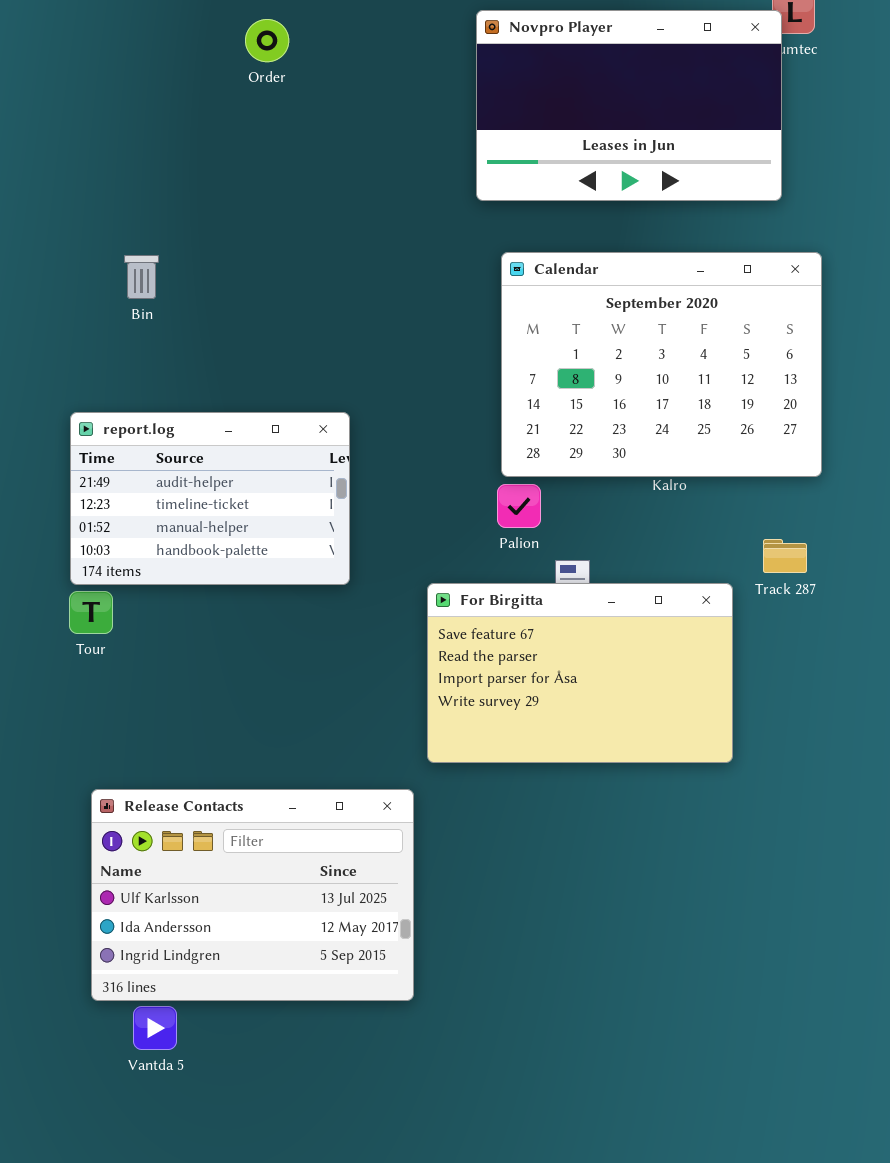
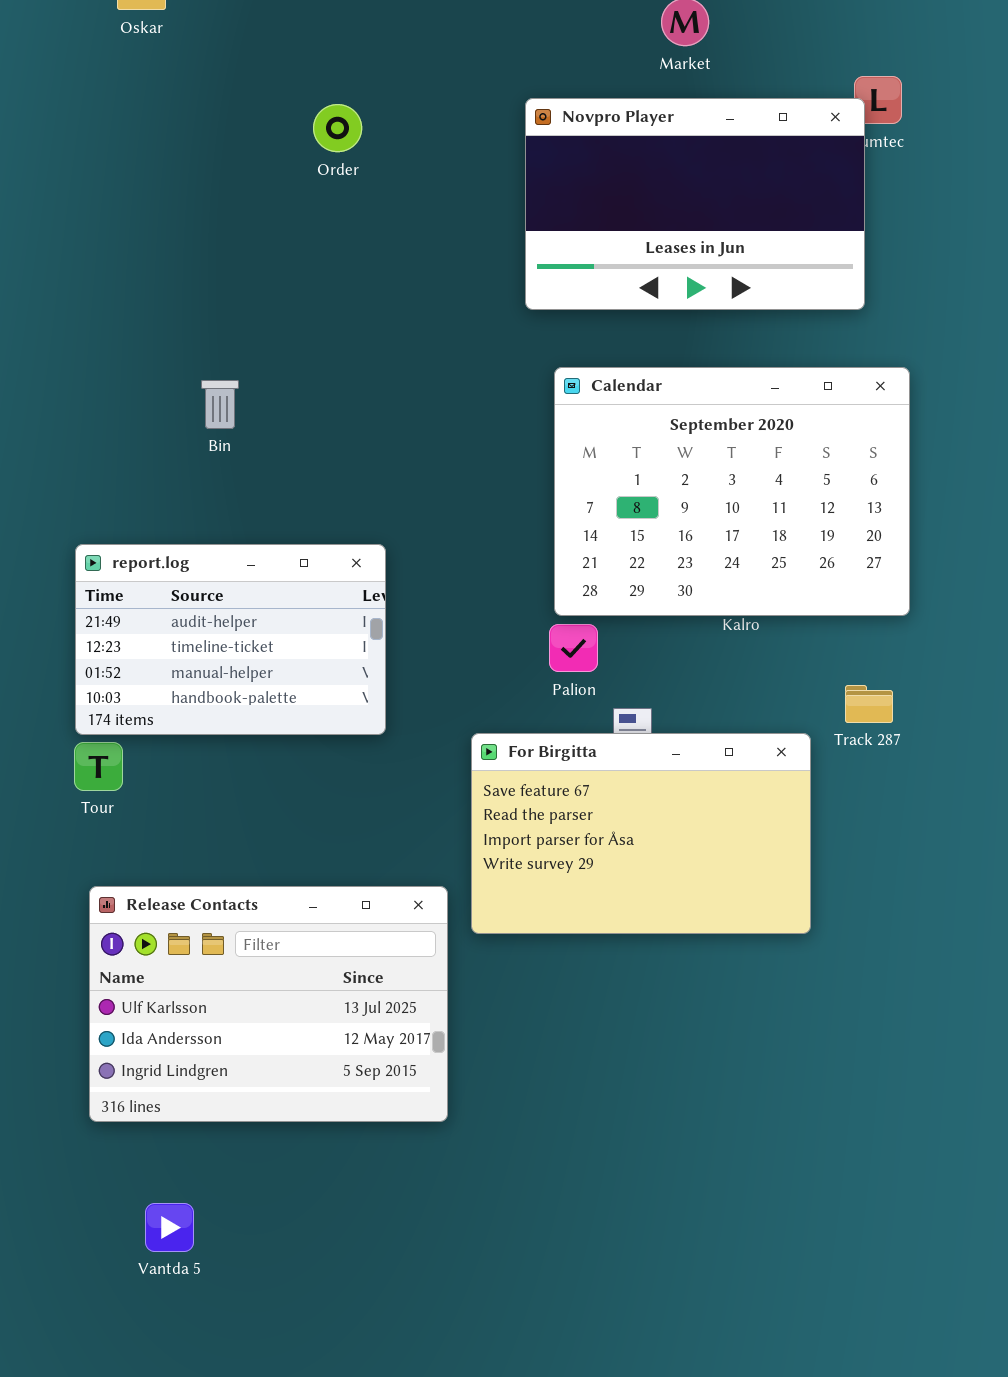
Order: [245,19,289,62] -> [313,104,362,152], moved
Bin: [124,255,159,299] -> [201,380,239,429], moved
Release Contacts: [91,789,414,1001] -> [89,886,448,1122], moved

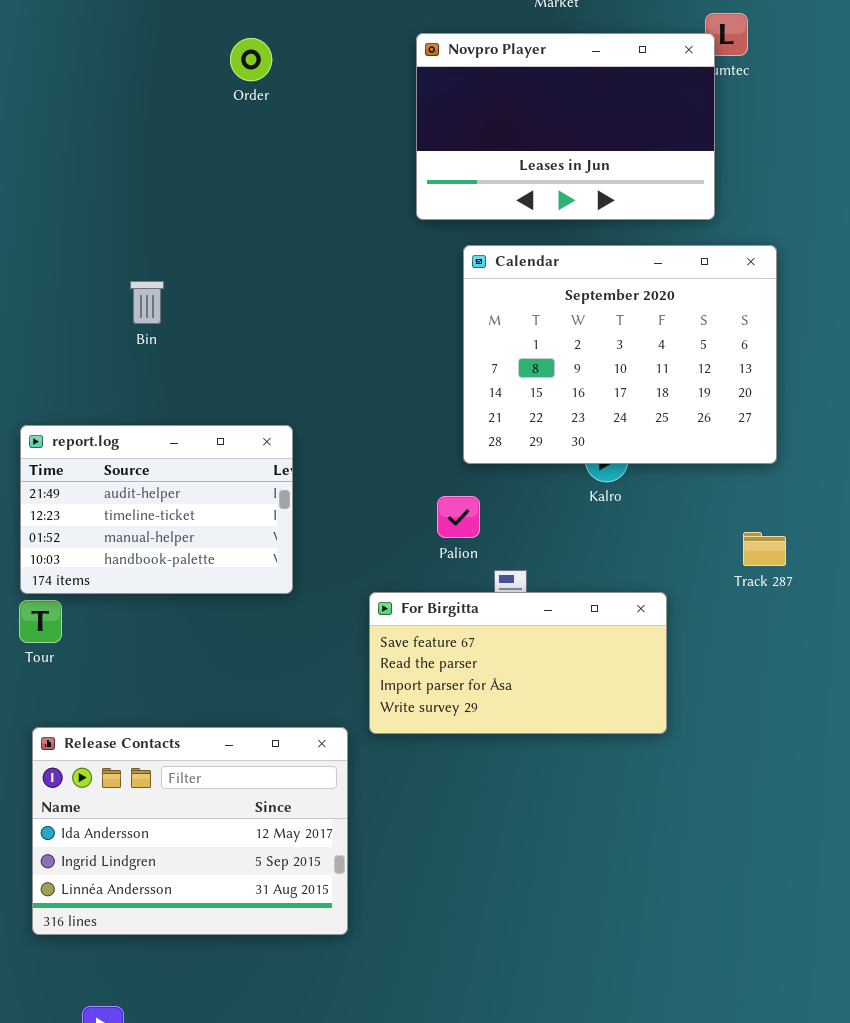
Calendar: [554,367,910,616] -> [463,245,777,464], moved
Track 287: [845,685,893,723] -> [743,532,786,566], moved
For Birgitta: [471,733,811,934] -> [369,592,667,734], resized
Release Contacts: [89,886,448,1122] -> [32,727,348,935], scrolled down 1 row

